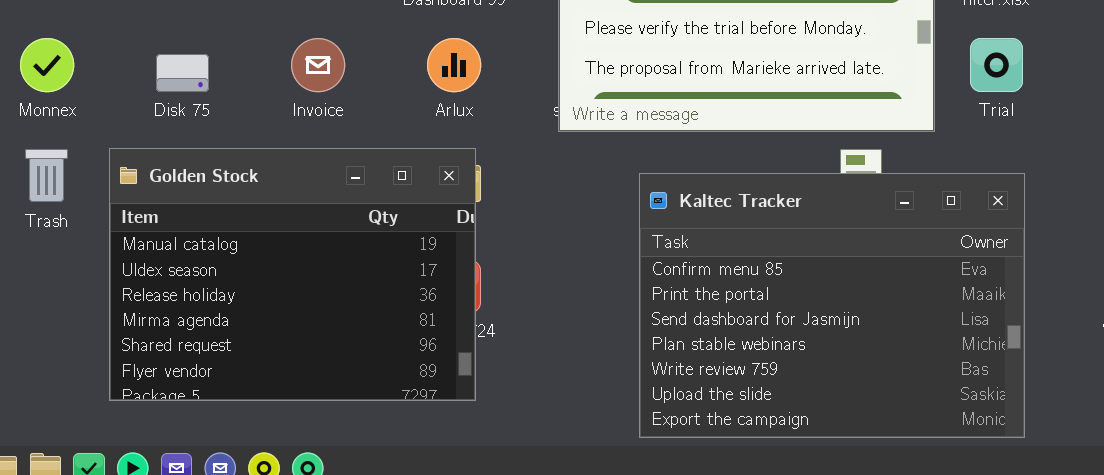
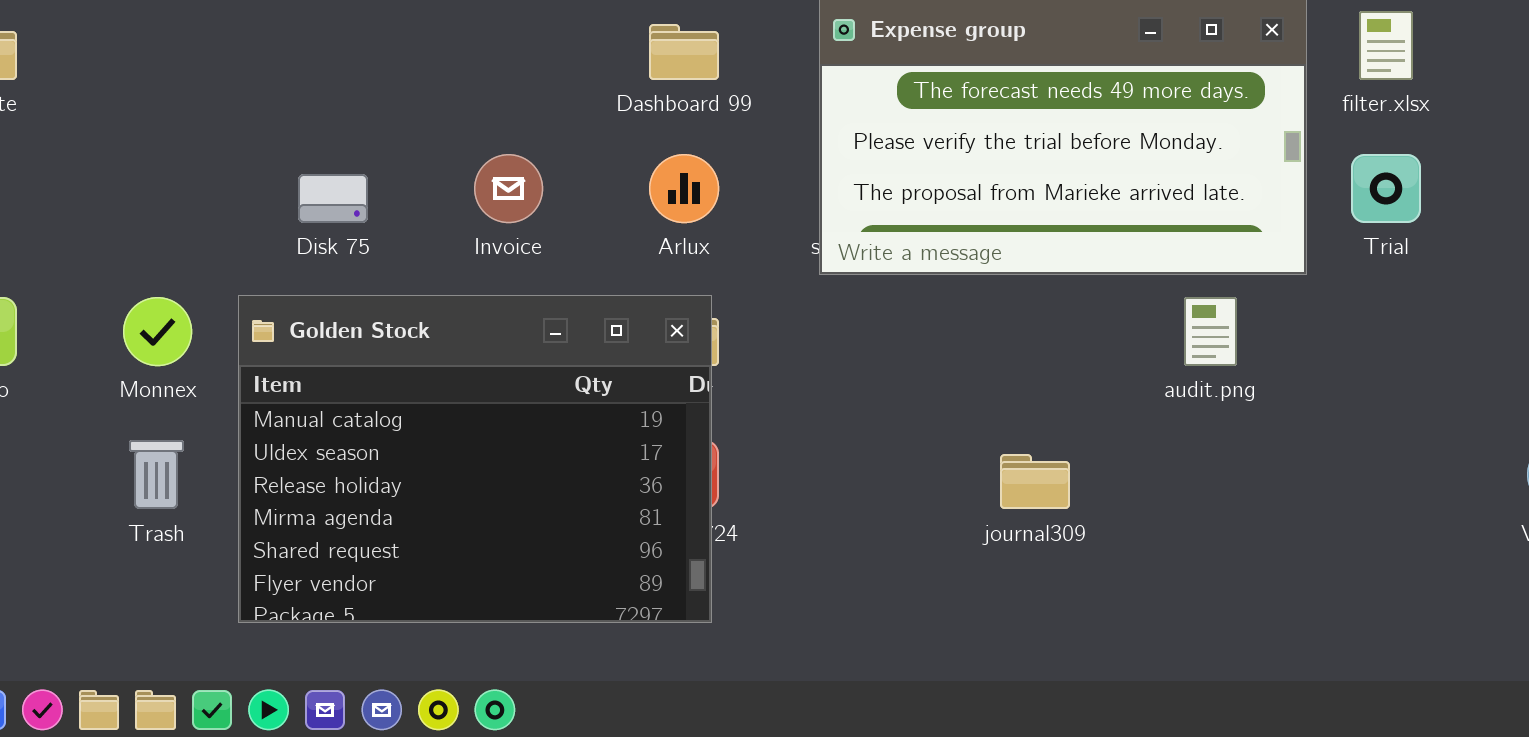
Monnex: [20,38,74,92] -> [123,297,192,366], moved
Trash: [25,149,68,202] -> [129,440,184,509], moved
Kaltec Tracker: [639,173,1025,438] -> none, closed

